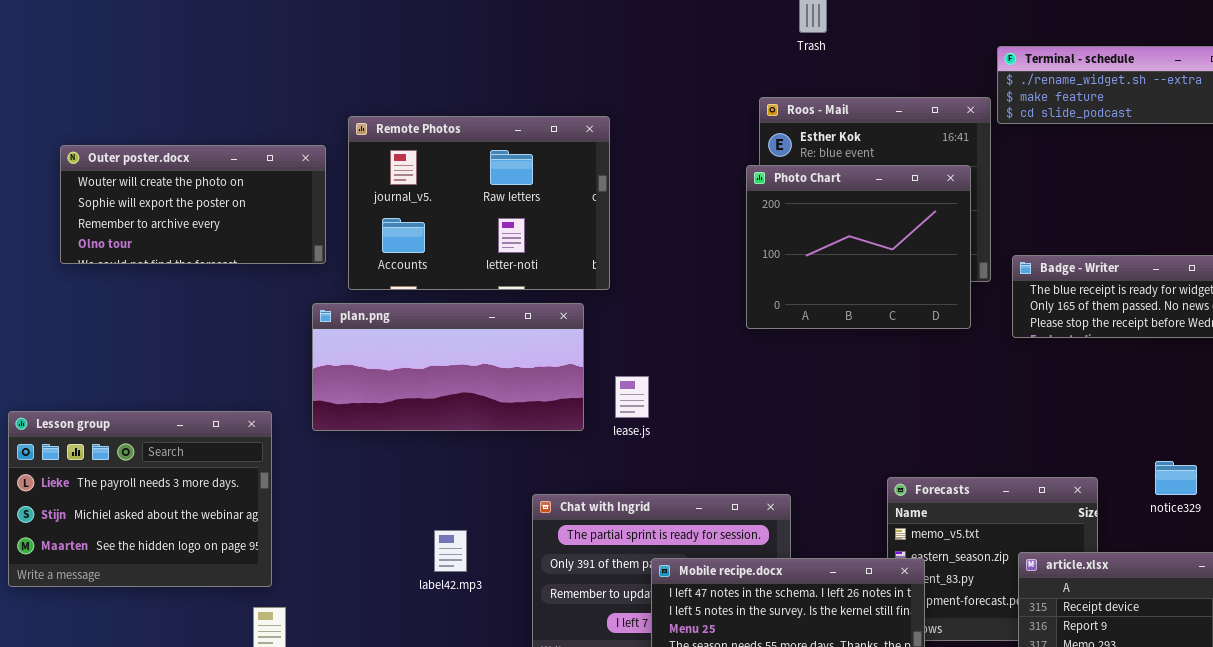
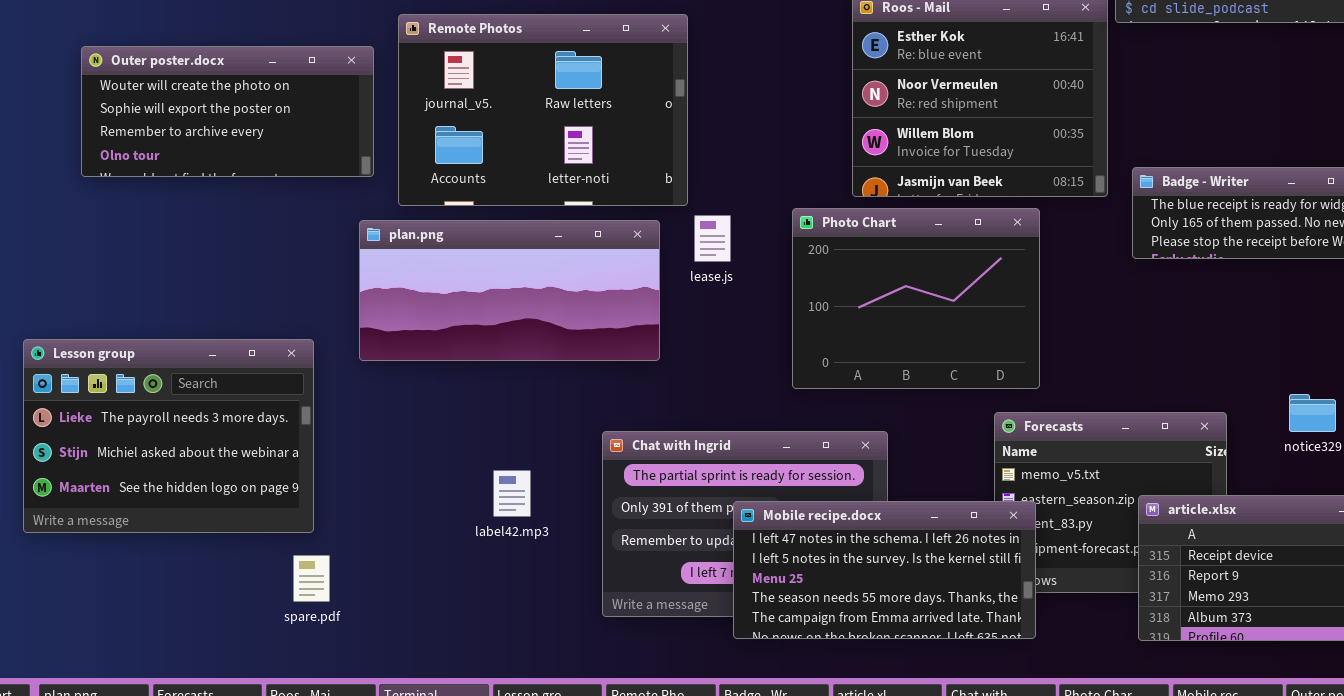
Photo Chart: [746,165,971,329] -> [792,208,1040,389], moved
lease.js: [615,376,649,418] -> [694,215,731,262], moved

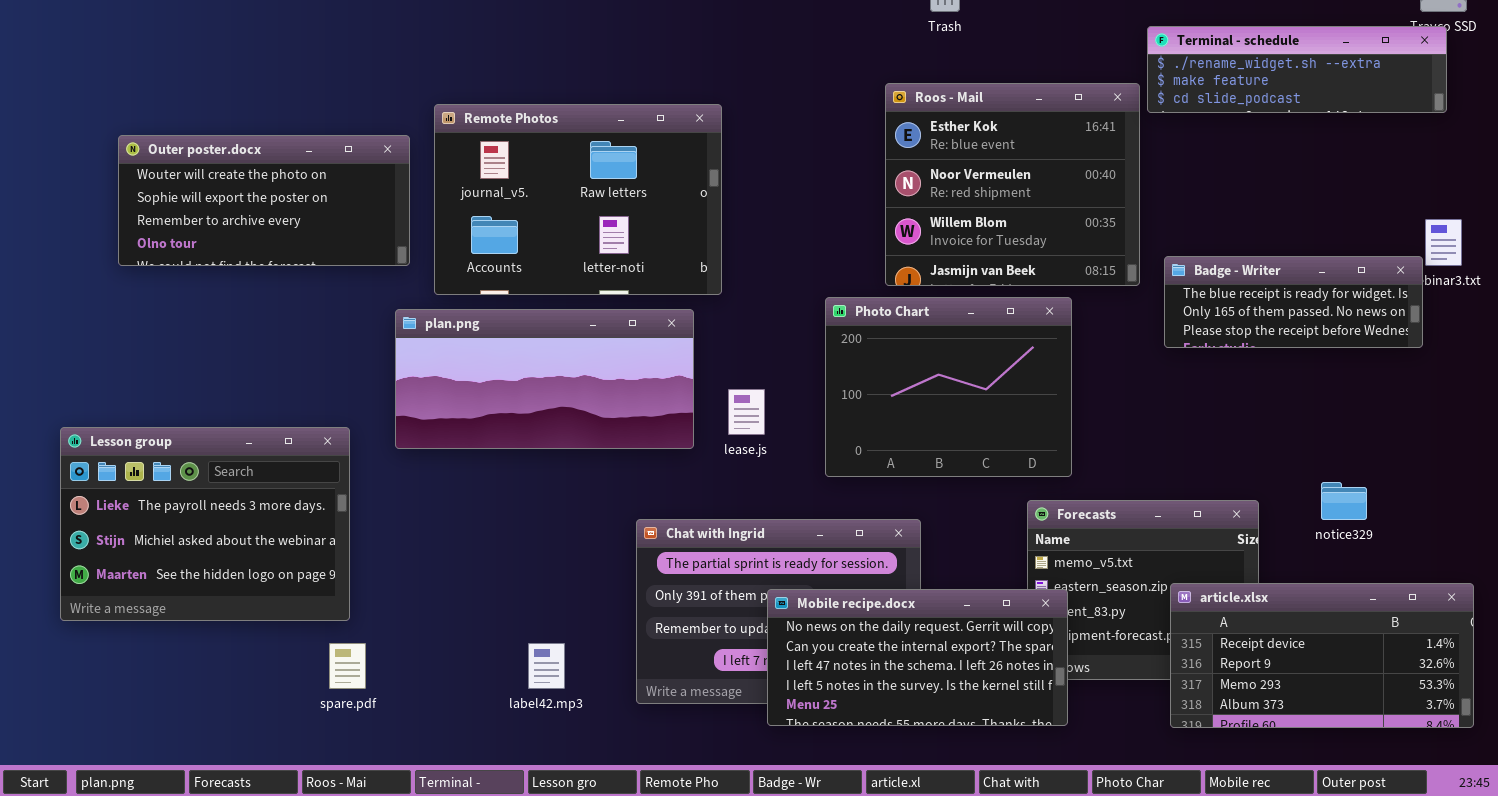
lease.js: [694,215,731,262] -> [728,389,765,435], moved
label42.mp3: [493,470,531,517] -> [528,643,565,689], moved
Mobile recipe.docx: [733,501,1036,639] -> [767,589,1068,726], scrolled up 2 rows

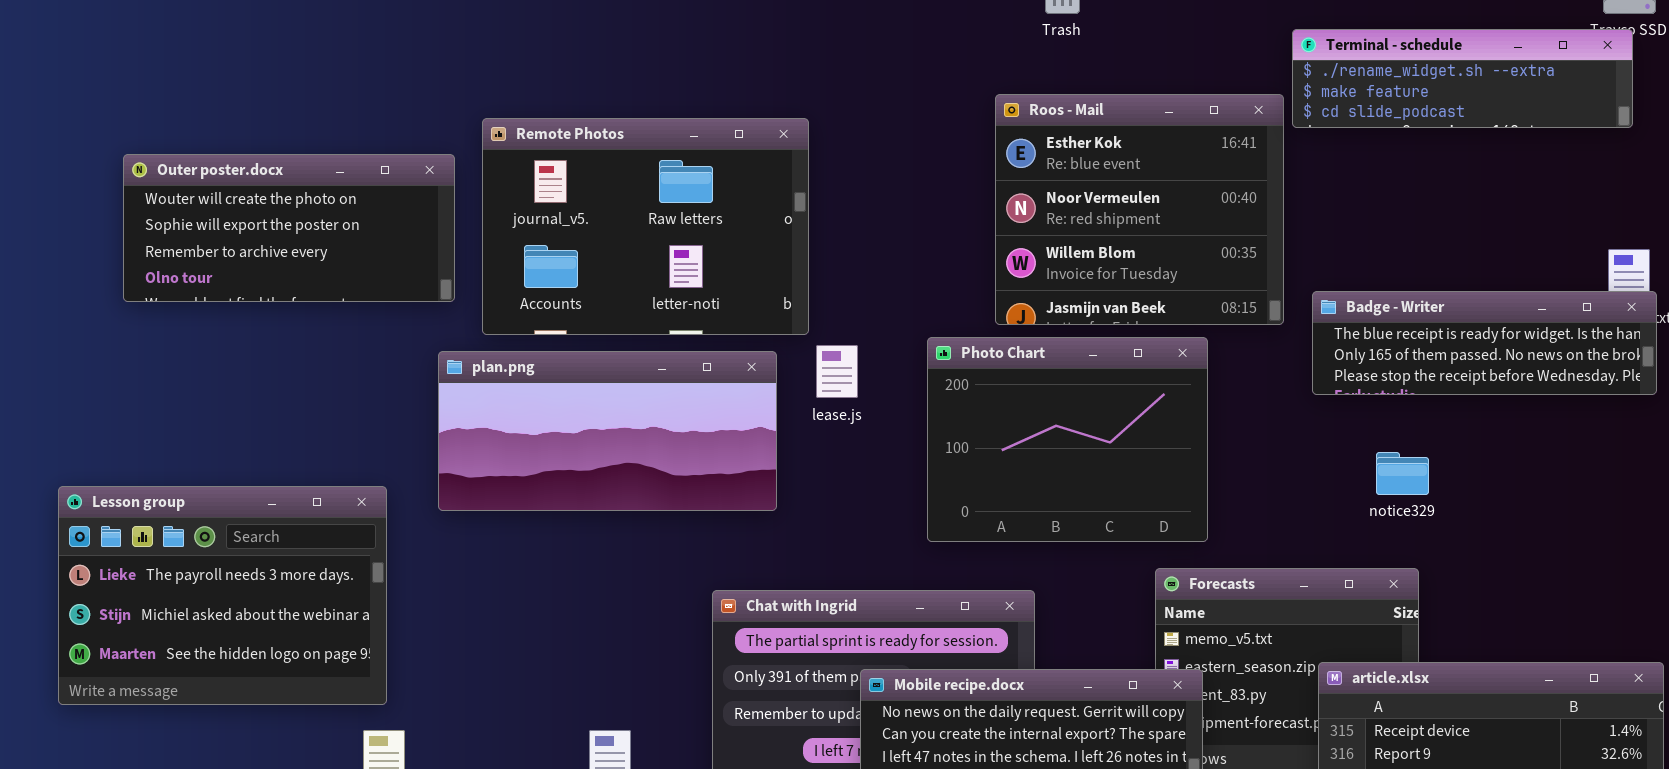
Badge - Writer: [1164,256,1423,348] -> [1312,291,1657,395], resized
lease.js: [728,389,765,435] -> [816,345,858,398], moved
notice329: [1321,482,1367,520] -> [1376,452,1429,495], moved

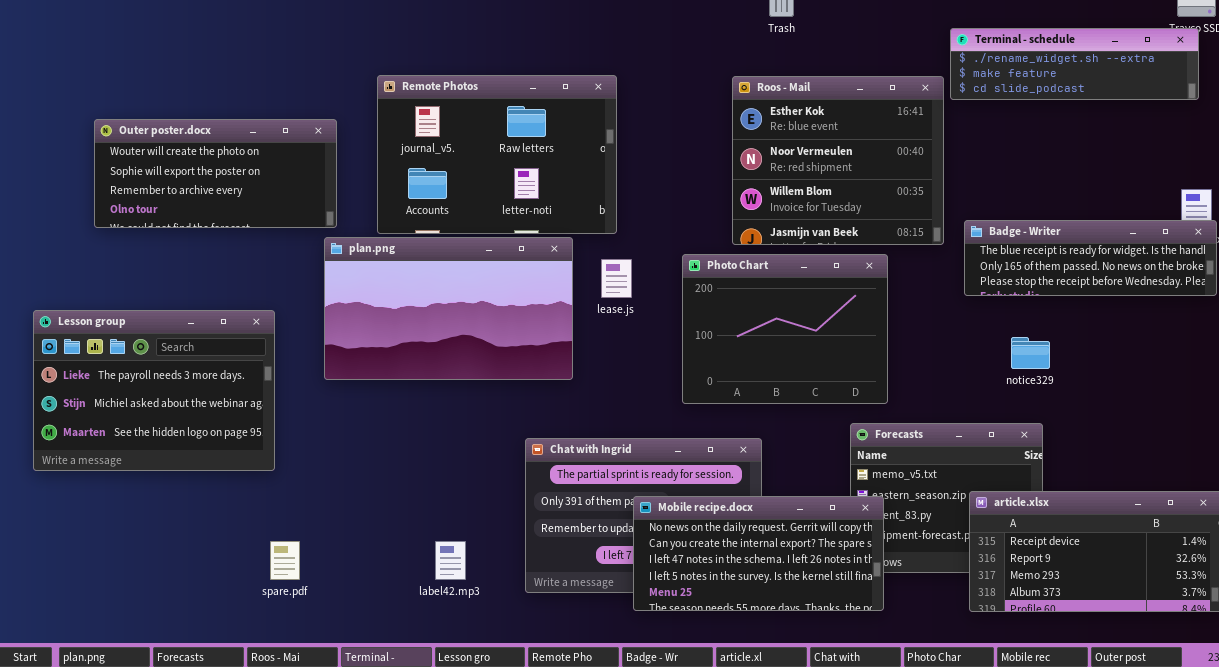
Remote Photos: [482,118,809,335] -> [377,75,617,234], moved
plan.png: [438,351,777,511] -> [324,237,573,380], resized
Lesson group: [58,486,387,705] -> [33,310,275,471], moved

